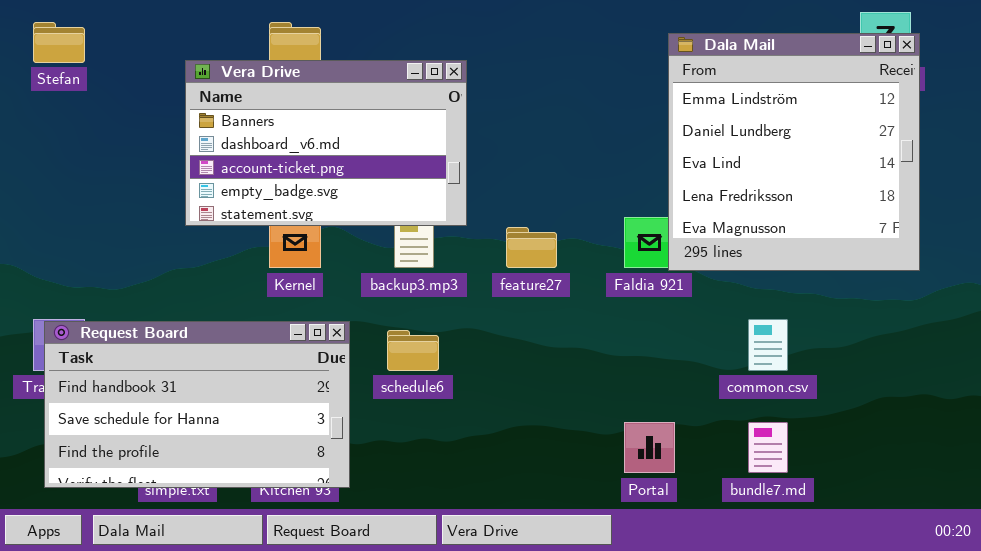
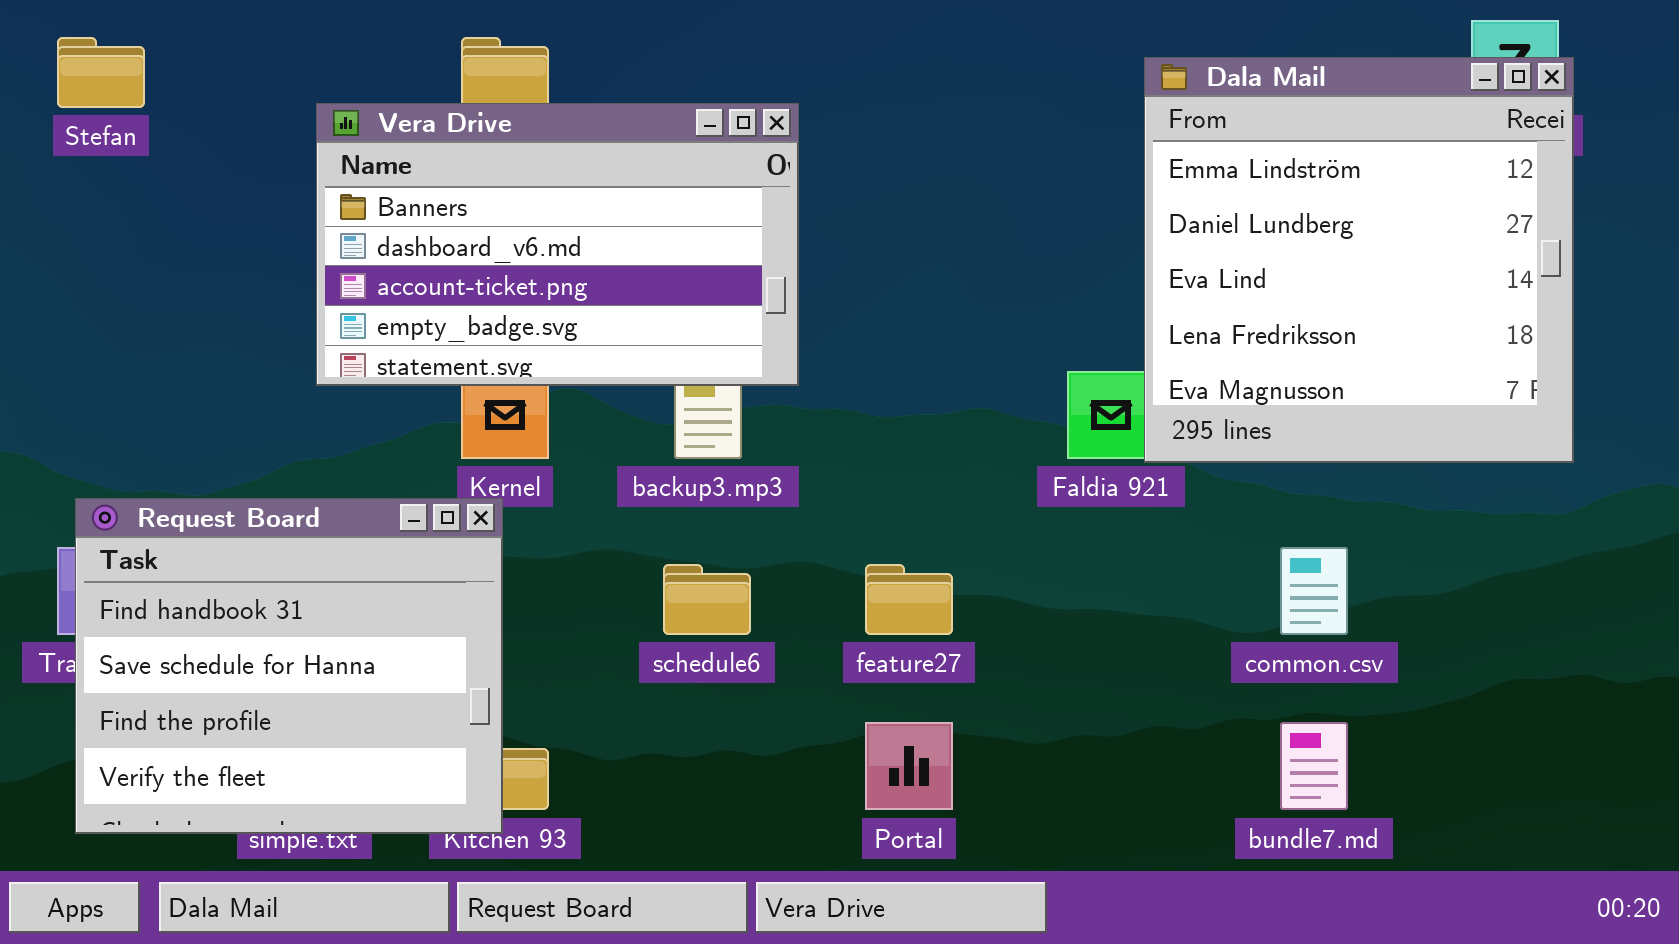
feature27: [506,227,557,268] -> [865,564,953,635], moved
Request Board: [44,321,350,488] -> [75,498,503,834], resized
Portal: [624,422,675,473] -> [865,722,953,810], moved

